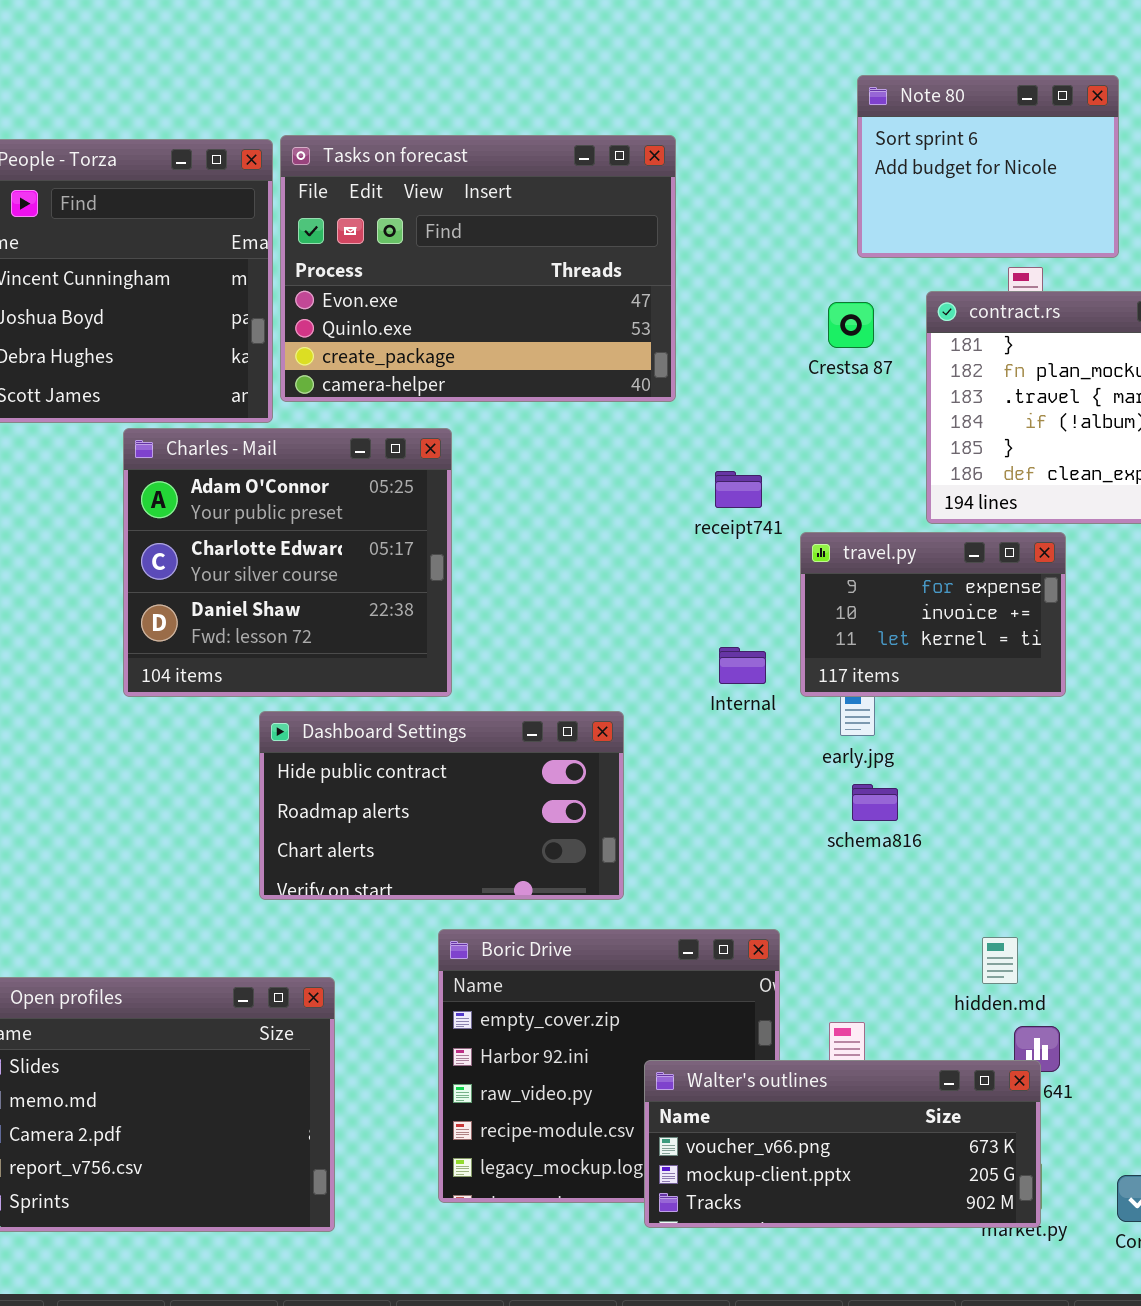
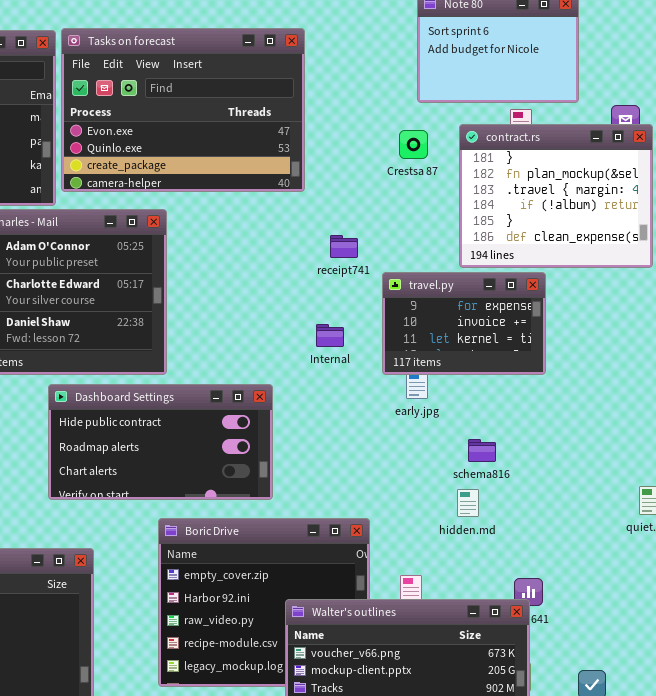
Internal: [719,647,766,684] -> [316,324,344,347], moved
schema816: [852,784,898,821] -> [468,439,496,462], moved
hidden.md: [982,937,1018,984] -> [457,489,479,517], moved

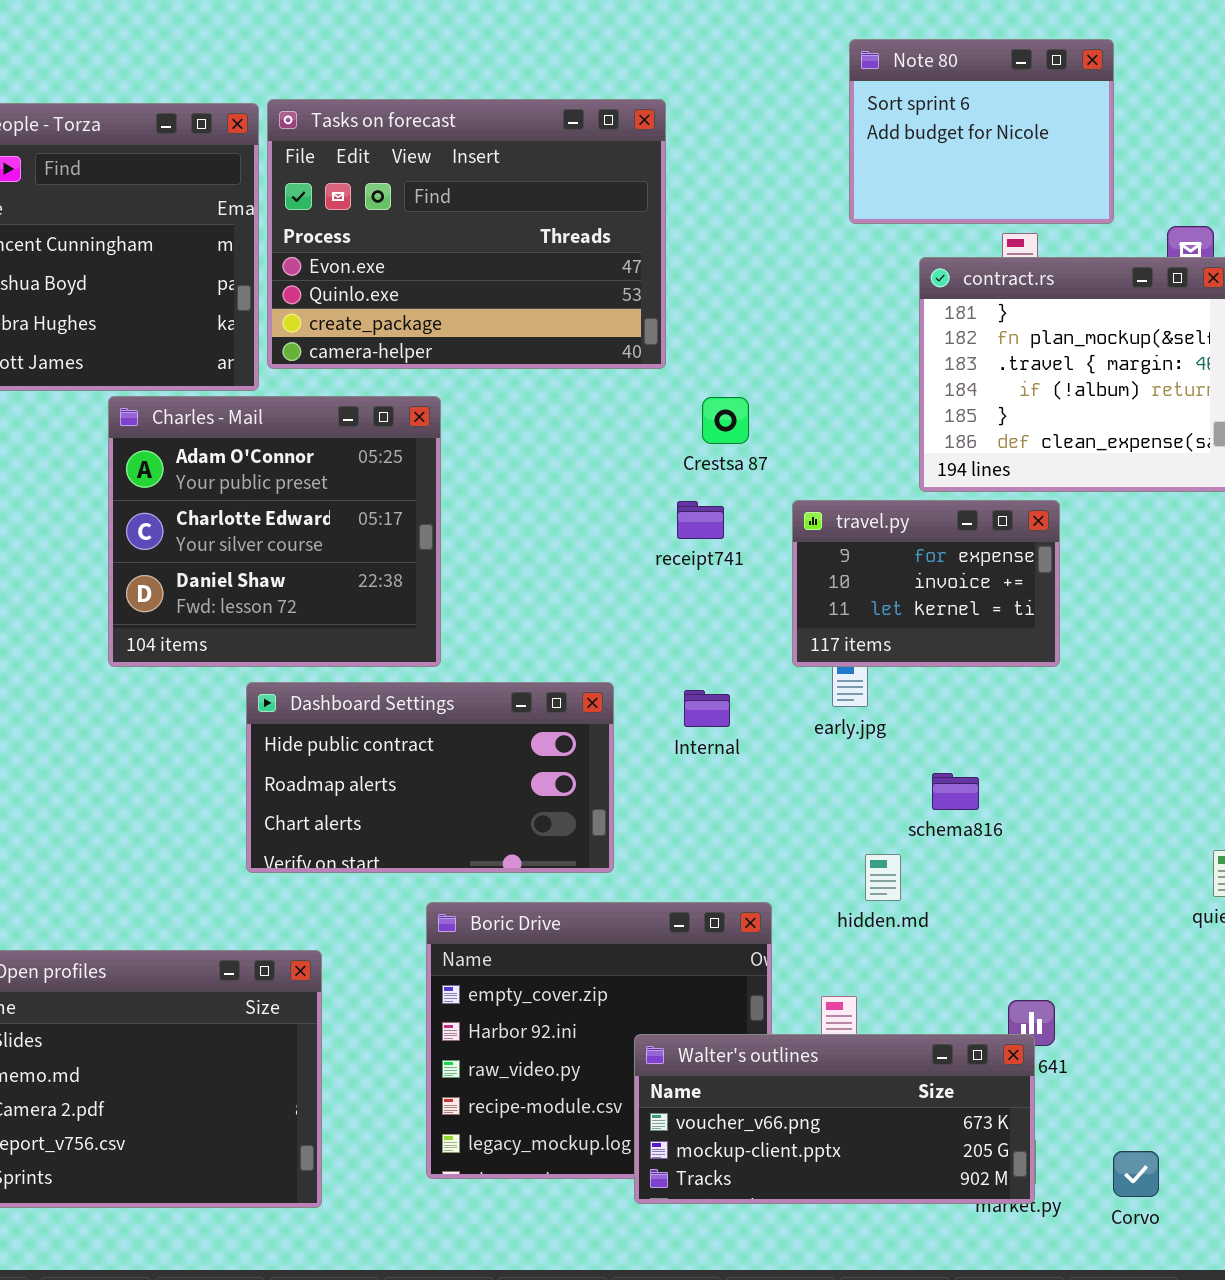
Crestsa 87: [399,130,428,159] -> [702,397,749,444], moved
receipt741: [330,235,358,258] -> [677,501,724,539], moved
Internal: [316,324,344,347] -> [684,690,730,727], moved
hidden.md: [457,489,479,517] -> [865,854,901,901], moved

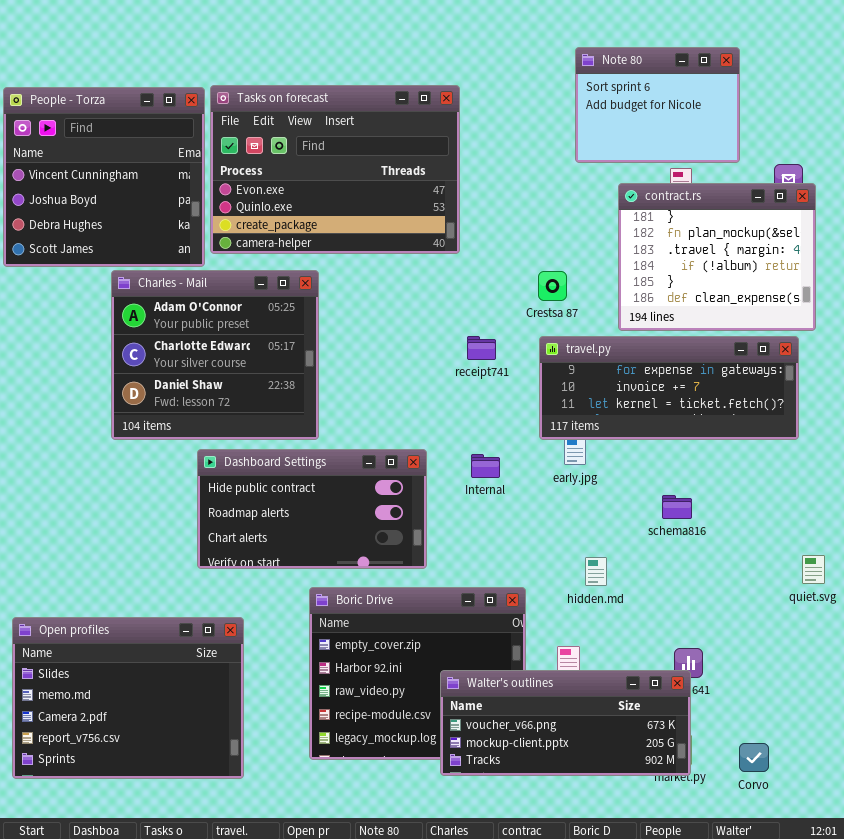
Crestsa 87: [702,397,749,444] -> [538,271,567,301], moved
travel.py: [792,500,1060,667] -> [539,336,799,440], resized
schema816: [932,773,979,810] -> [662,495,692,519], moved

